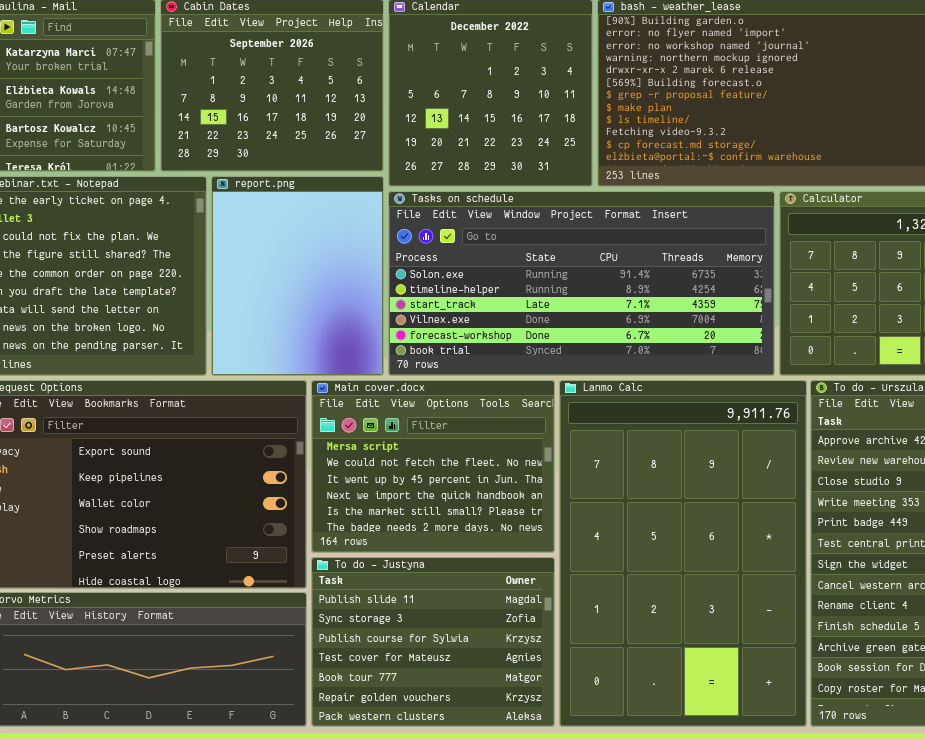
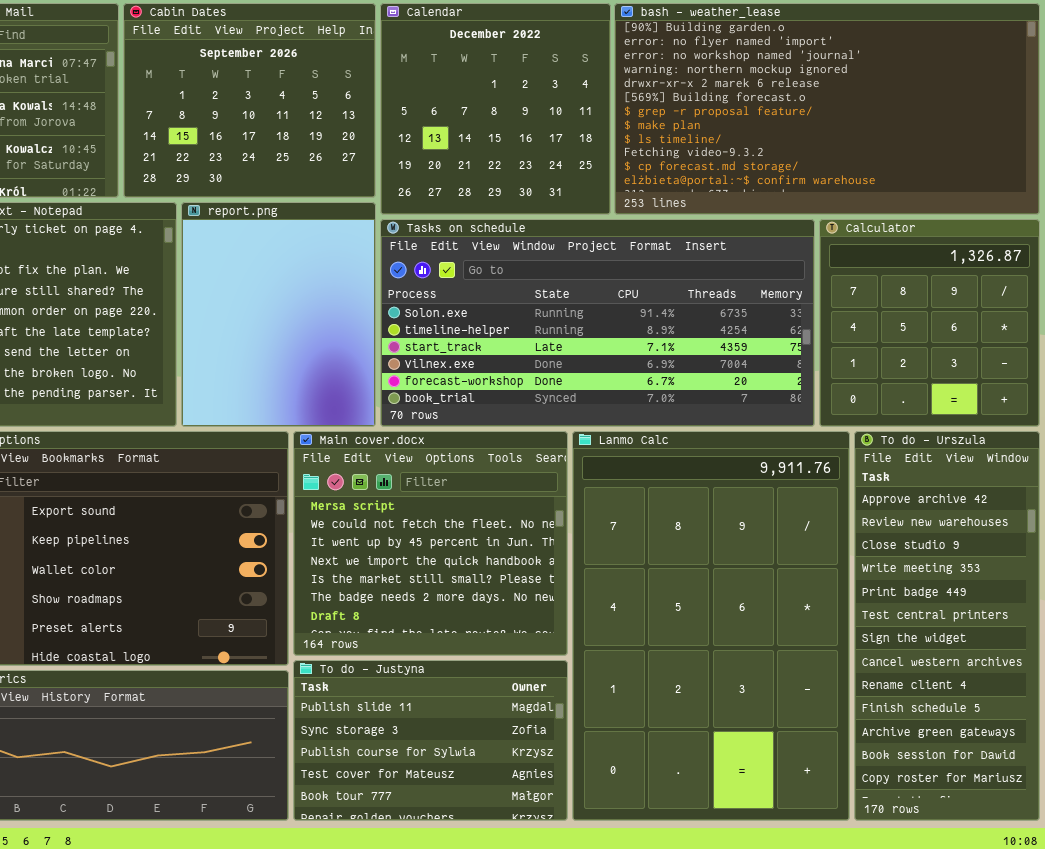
Main cover.docx: [311,380,555,553] -> [293,431,568,656], resized
To do - Justyna: [311,557,555,727] -> [293,660,568,821], resized

